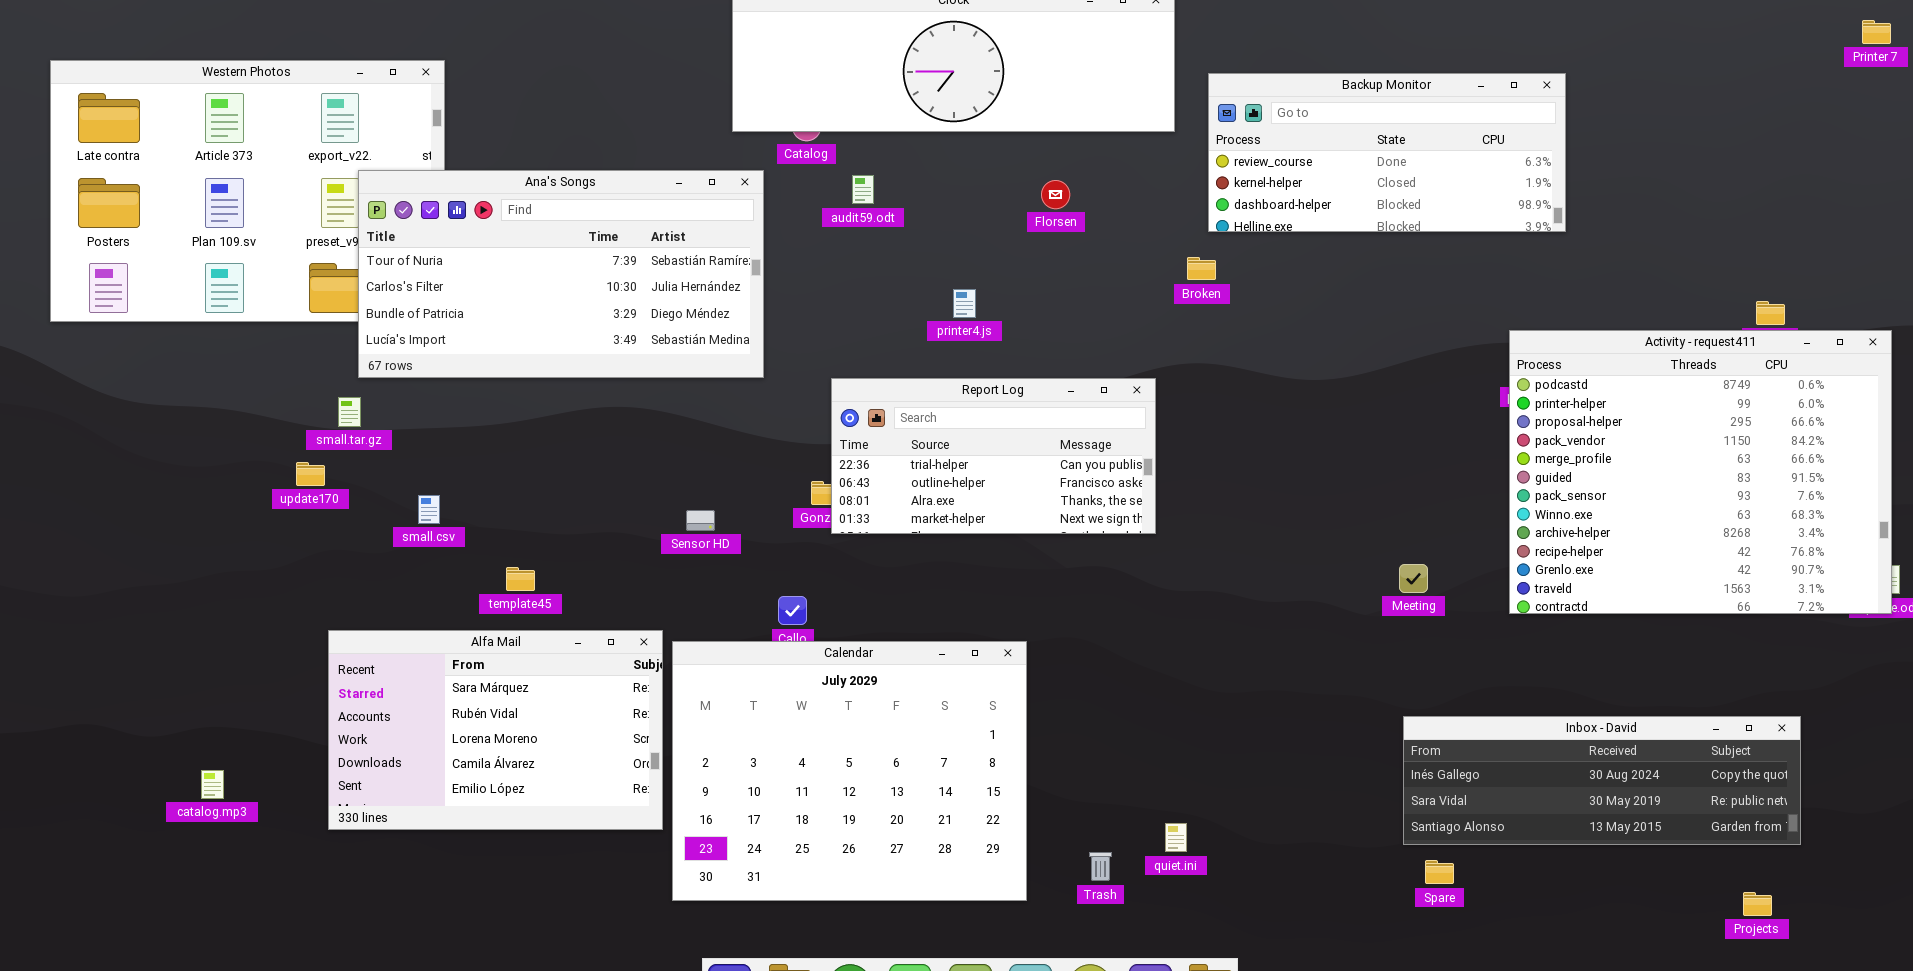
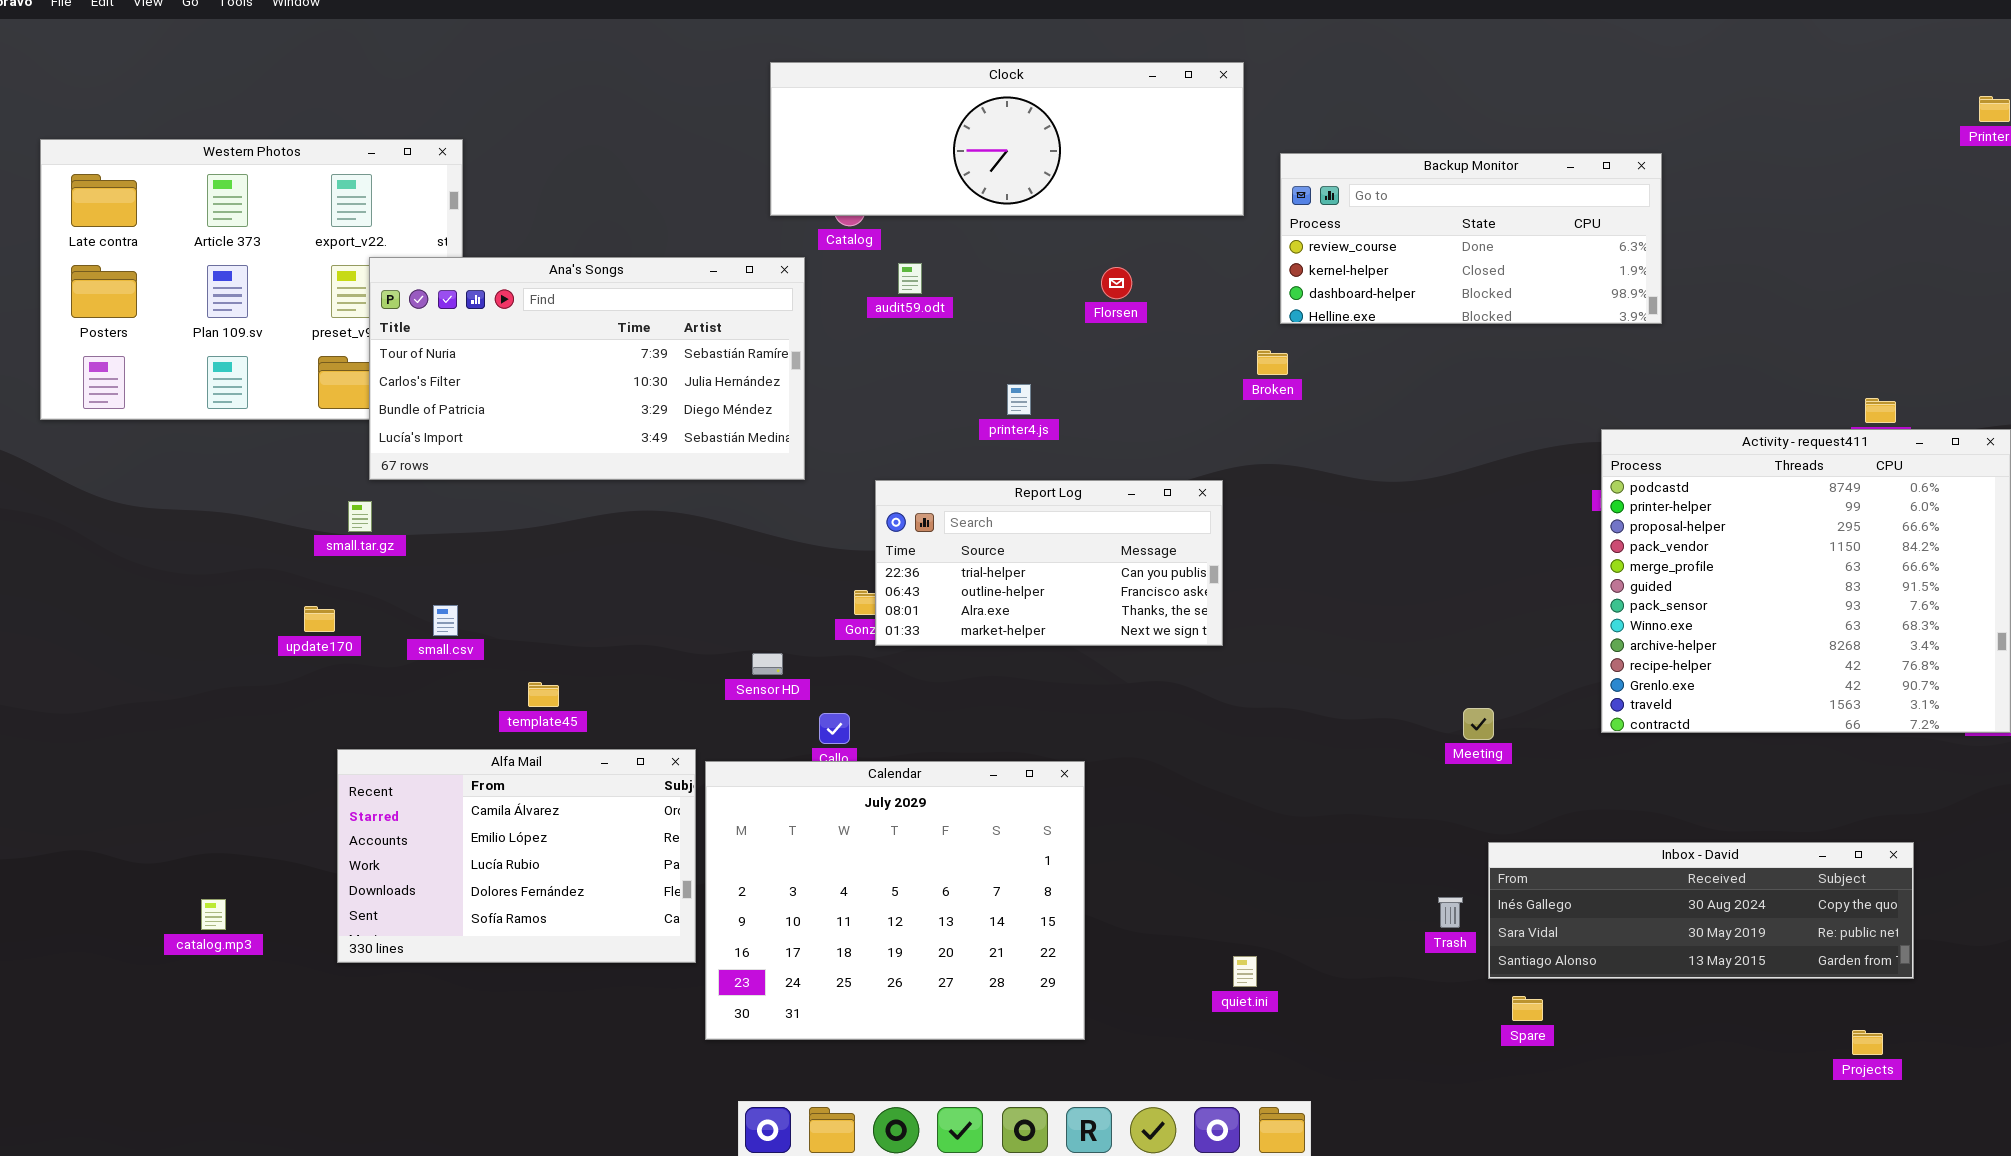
update170: [296,462,325,486] -> [304,606,335,632], moved
Sensor HD: [686,510,715,531] -> [752,653,783,675], moved
Meeting: [1399,564,1428,593] -> [1463,708,1494,740], moved
Alfa Mail: [328,630,663,830] -> [337,749,696,963], scrolled down 3 rows
Trash: [1089,852,1112,881] -> [1438,897,1463,928], moved

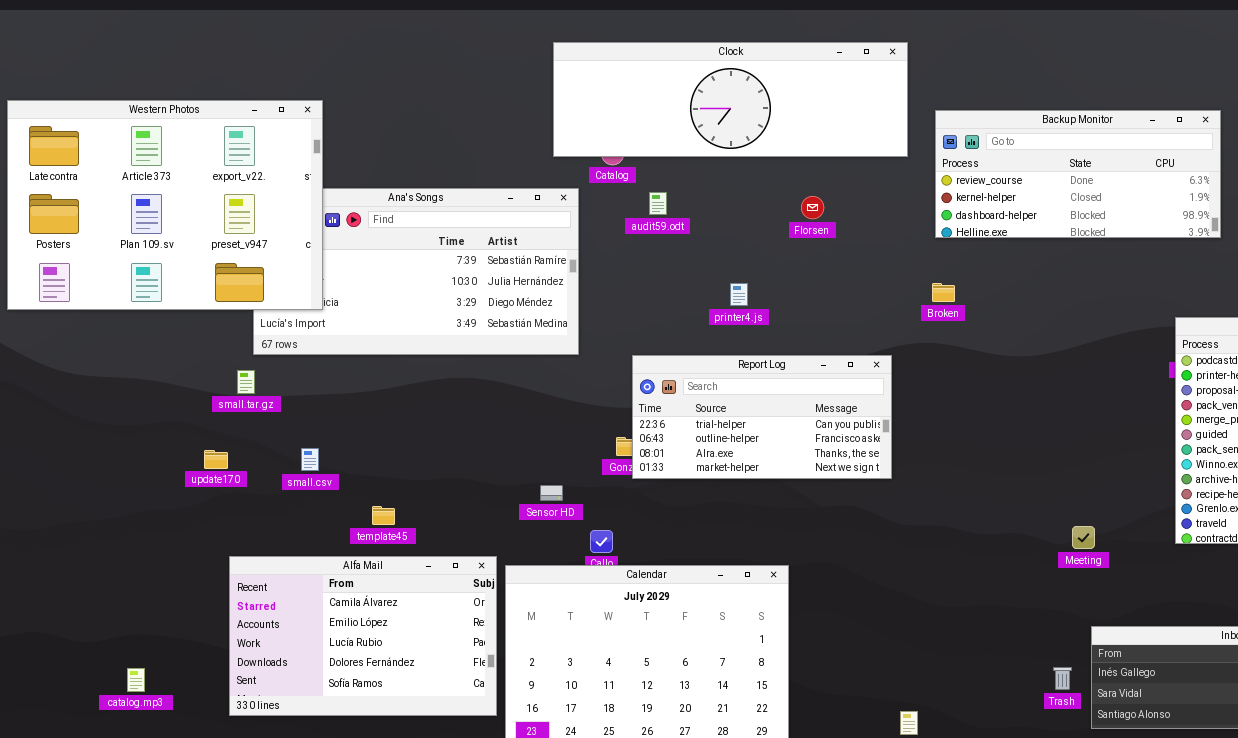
Western Photos: [40,139,463,420] -> [7,100,323,310], raised
Broken: [1257,350,1288,375] -> [932,283,955,302], moved

